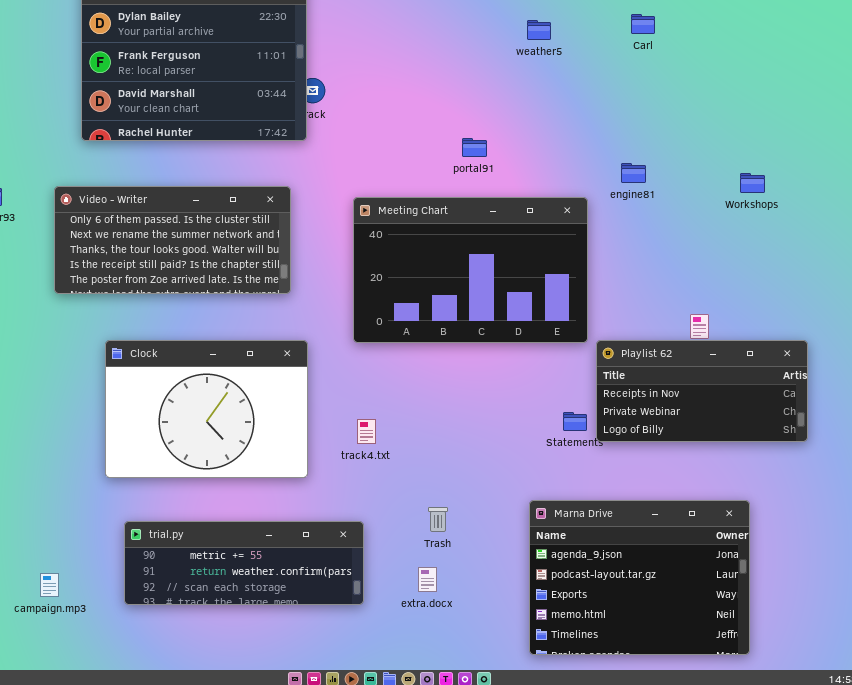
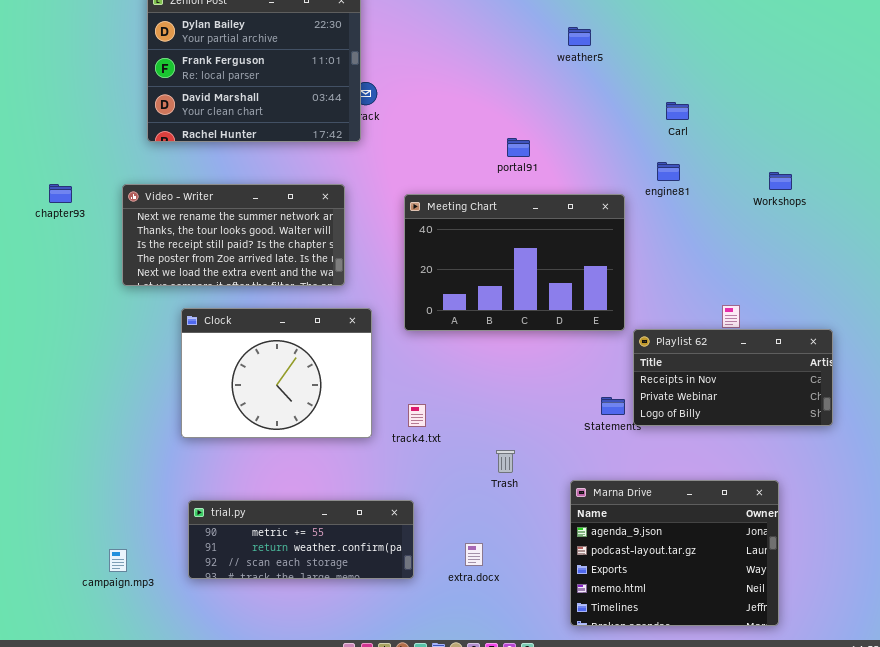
Carl: [631,14,655,34] -> [666,102,689,120], moved
Video - Writer: [54,186,291,294] -> [122,184,345,286], scrolled down 1 row
Clock: [105,340,308,478] -> [181,308,372,438], moved
Trash: [428,507,448,532] -> [496,450,515,473], moved

